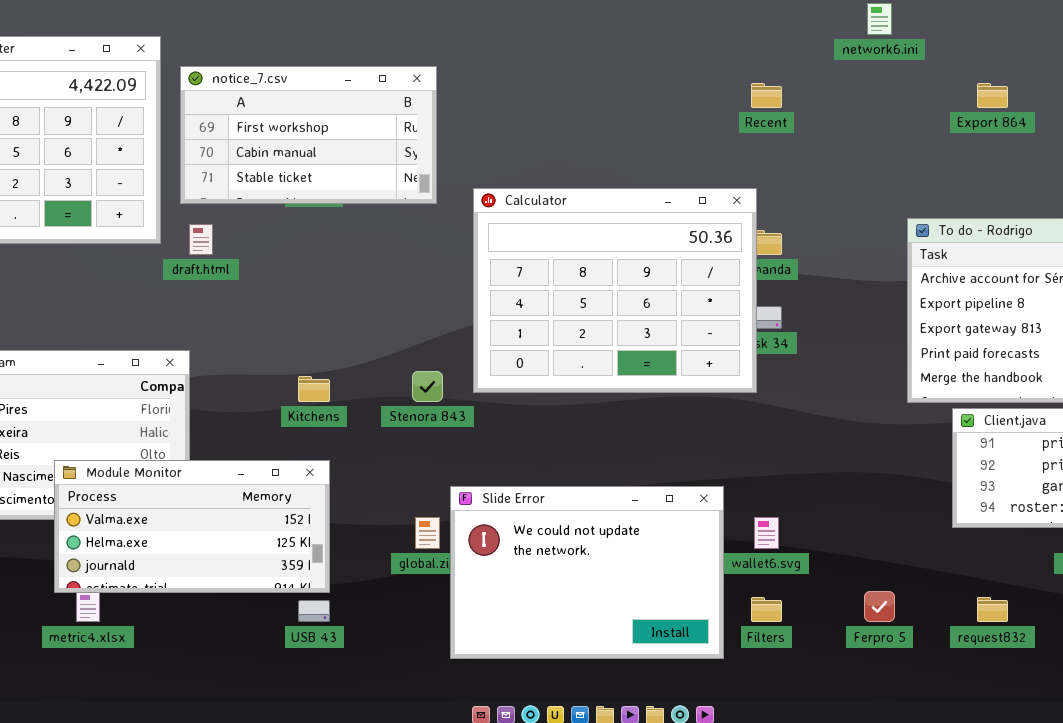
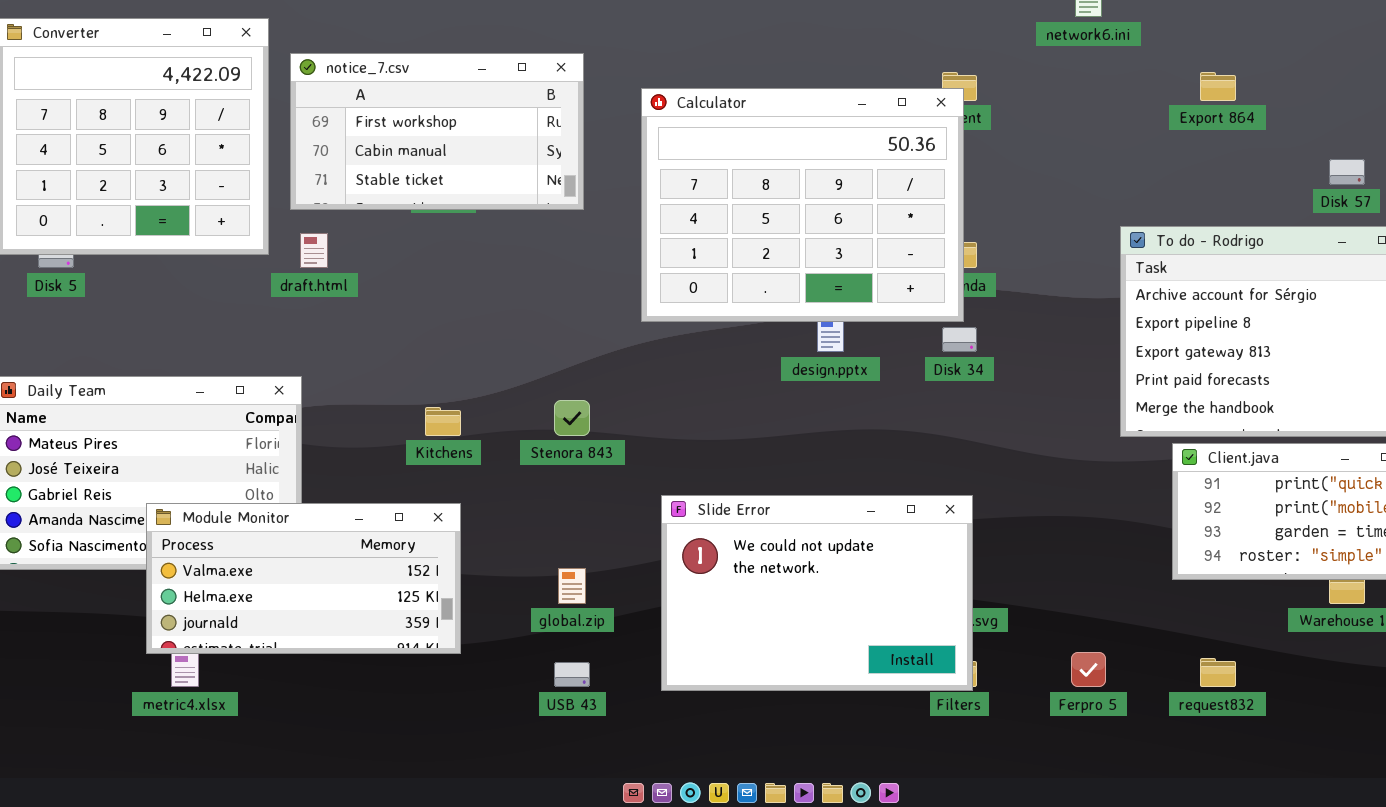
Calculator: [473,188,757,393] -> [641,88,964,322], moved
Slide Error: [450,486,724,659] -> [661,495,973,691], moved
USB 43: [298,600,330,622] -> [554,662,590,687], moved

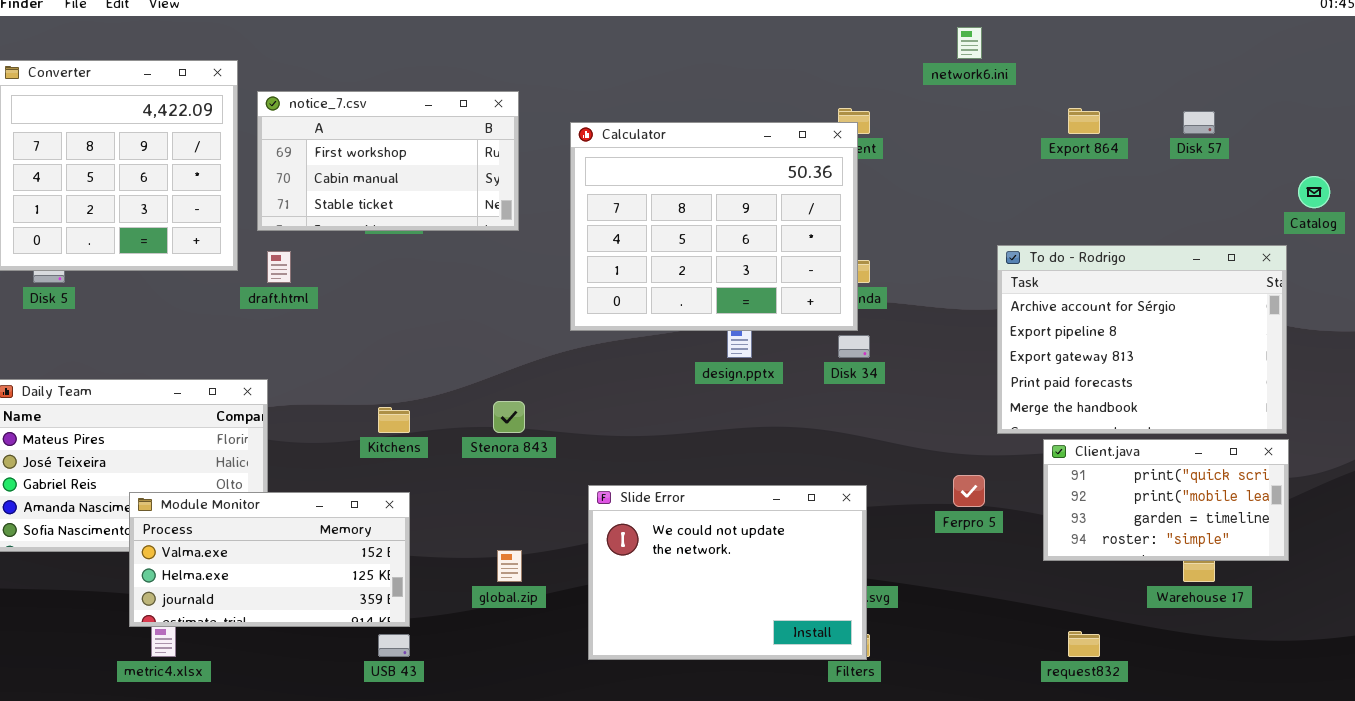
Disk 57: [1329,159,1365,185] -> [1183,111,1215,134], moved
Ferpro 5: [1071,652,1106,687] -> [953,475,985,507], moved
USB 43: [554,662,590,687] -> [378,634,410,657], moved

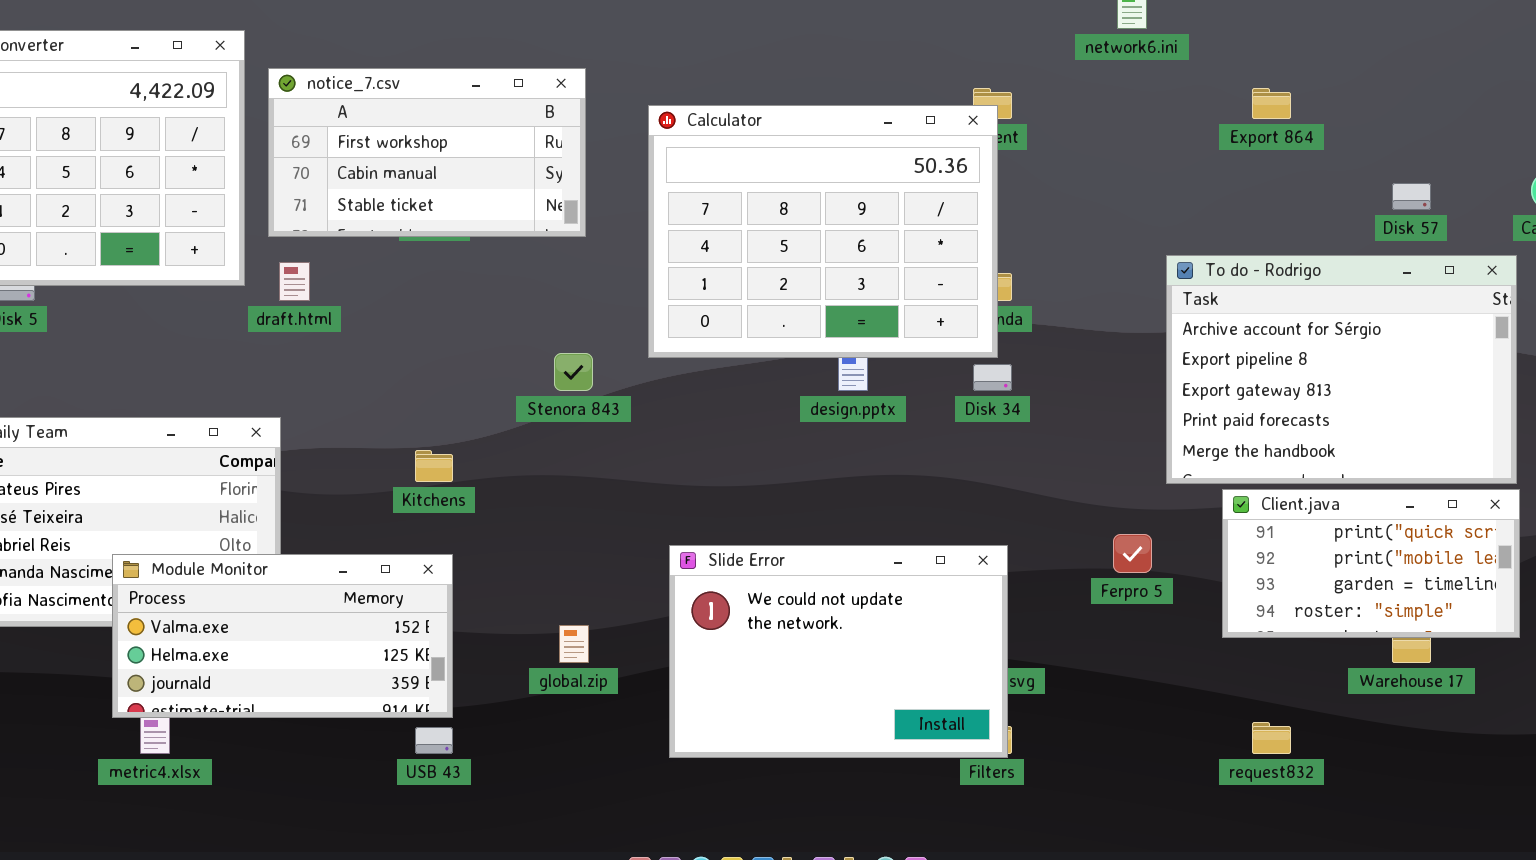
Disk 57: [1183,111,1215,134] -> [1392,183,1431,210], moved
Stenora 843: [493,401,525,433] -> [554,353,593,391], moved

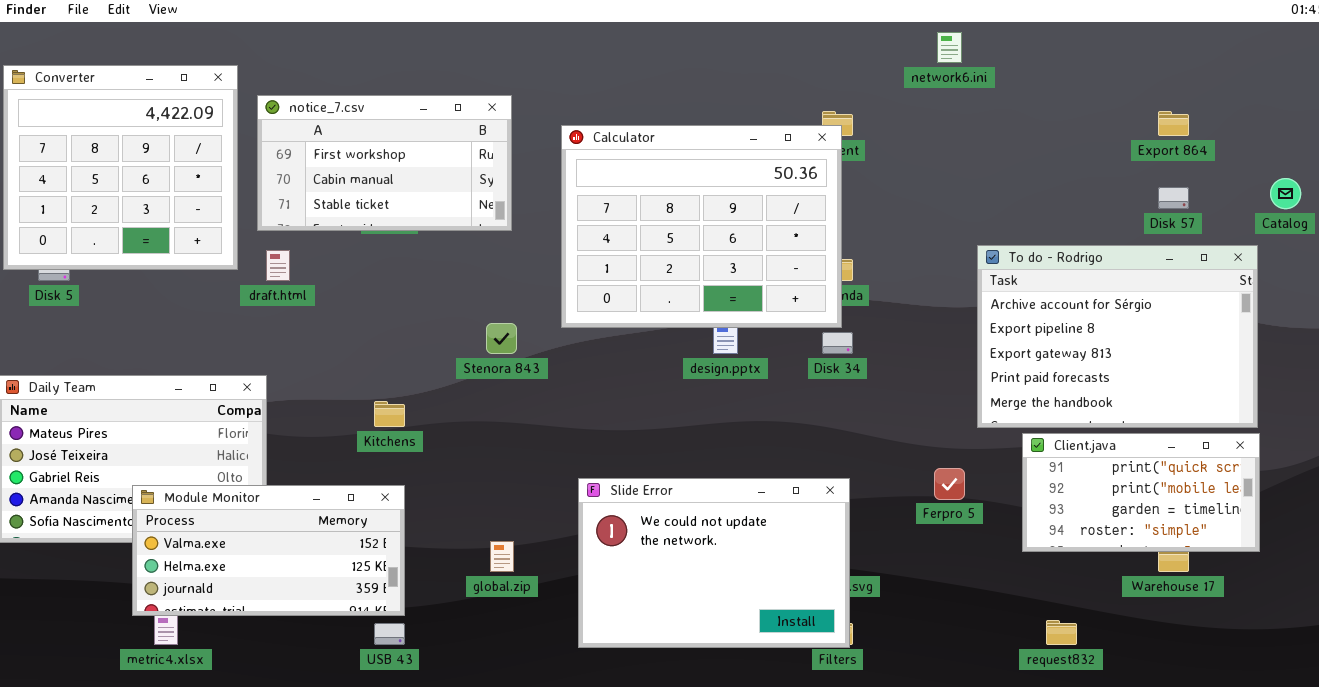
Export 864: [1252,88,1291,119] -> [1158,111,1189,136], moved

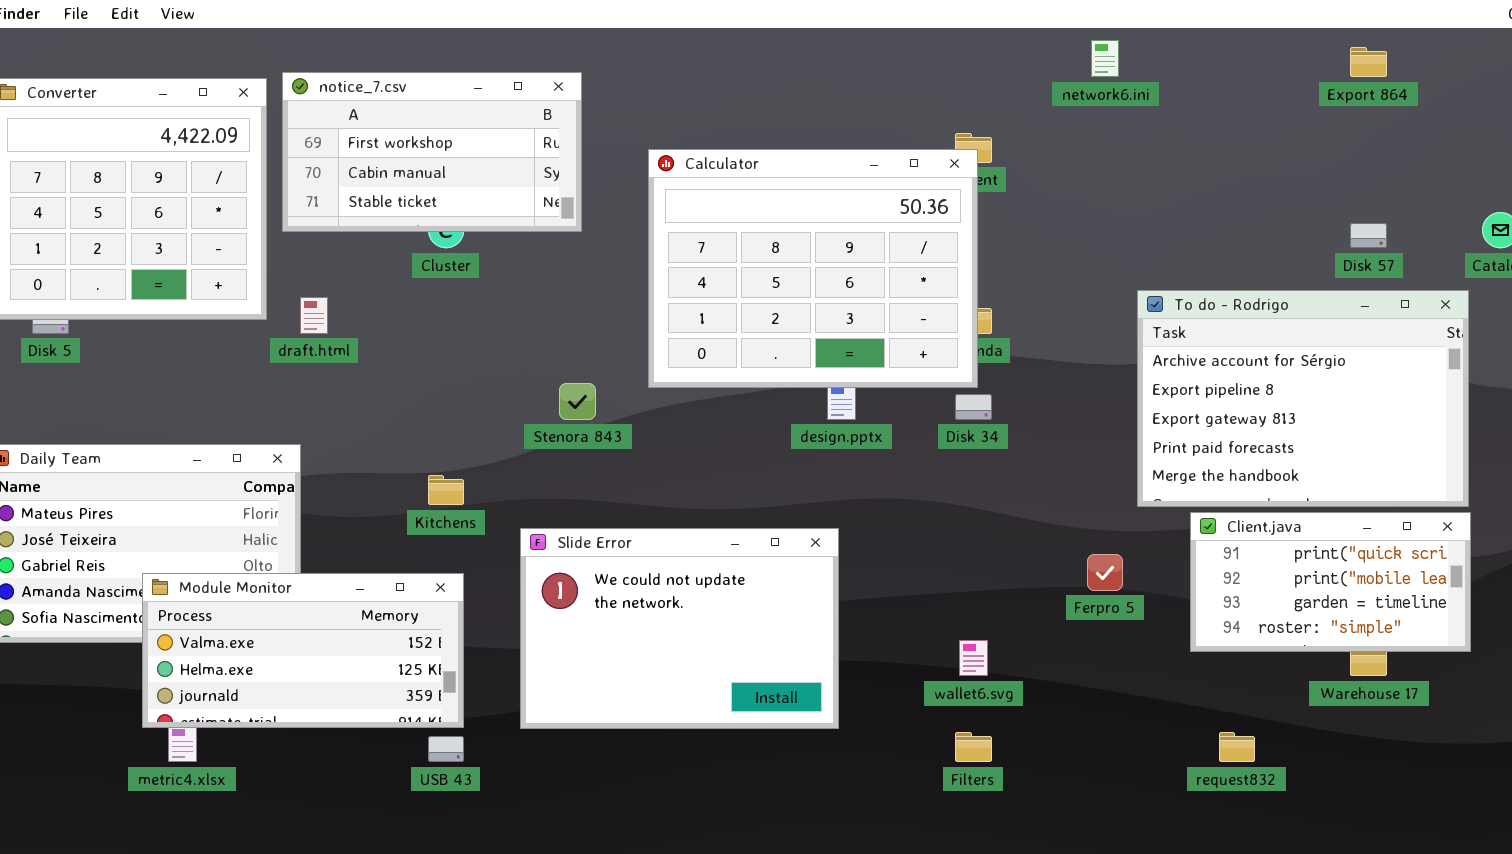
notice_7.csv: [257,95,512,231] -> [282,72,582,232], moved
Export 864: [1158,111,1189,136] -> [1350,47,1387,77], moved
Slide Error: [578,478,850,648] -> [520,528,839,729], moved

